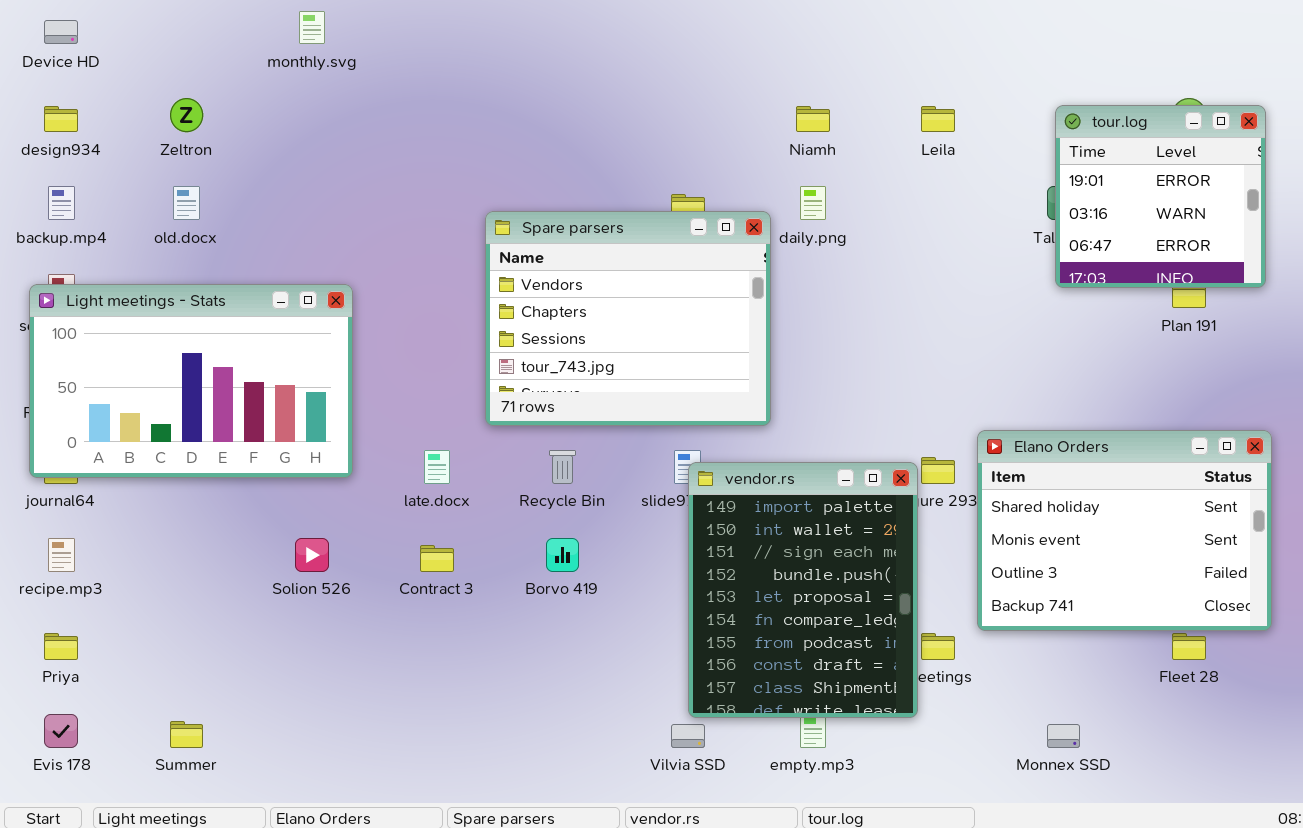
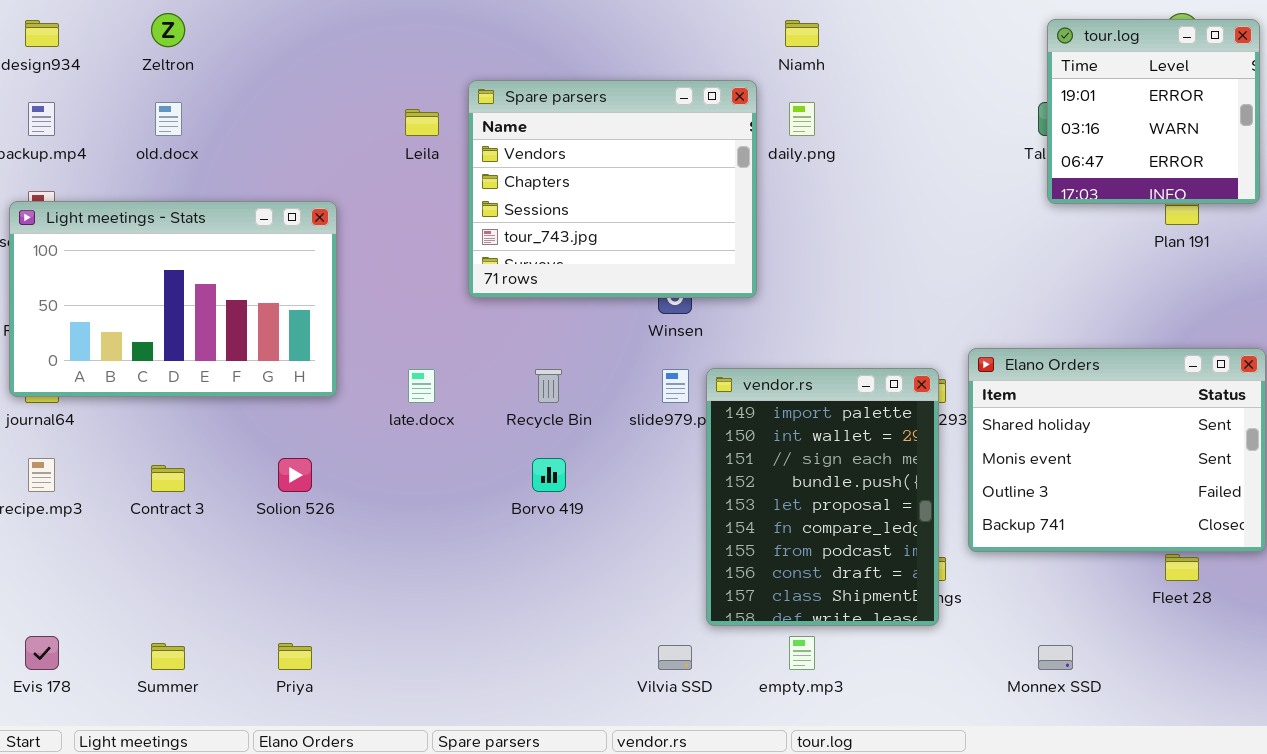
Leila: [921,106,955,132] -> [405,109,439,136], moved
Spare parsers: [485,211,771,426] -> [468,80,757,298], moved
vendor.rs: [688,462,918,718] -> [706,368,939,626], moved
Contract 3: [420,545,454,572] -> [151,465,185,492], moved
Priya: [44,633,78,660] -> [278,643,312,670], moved

